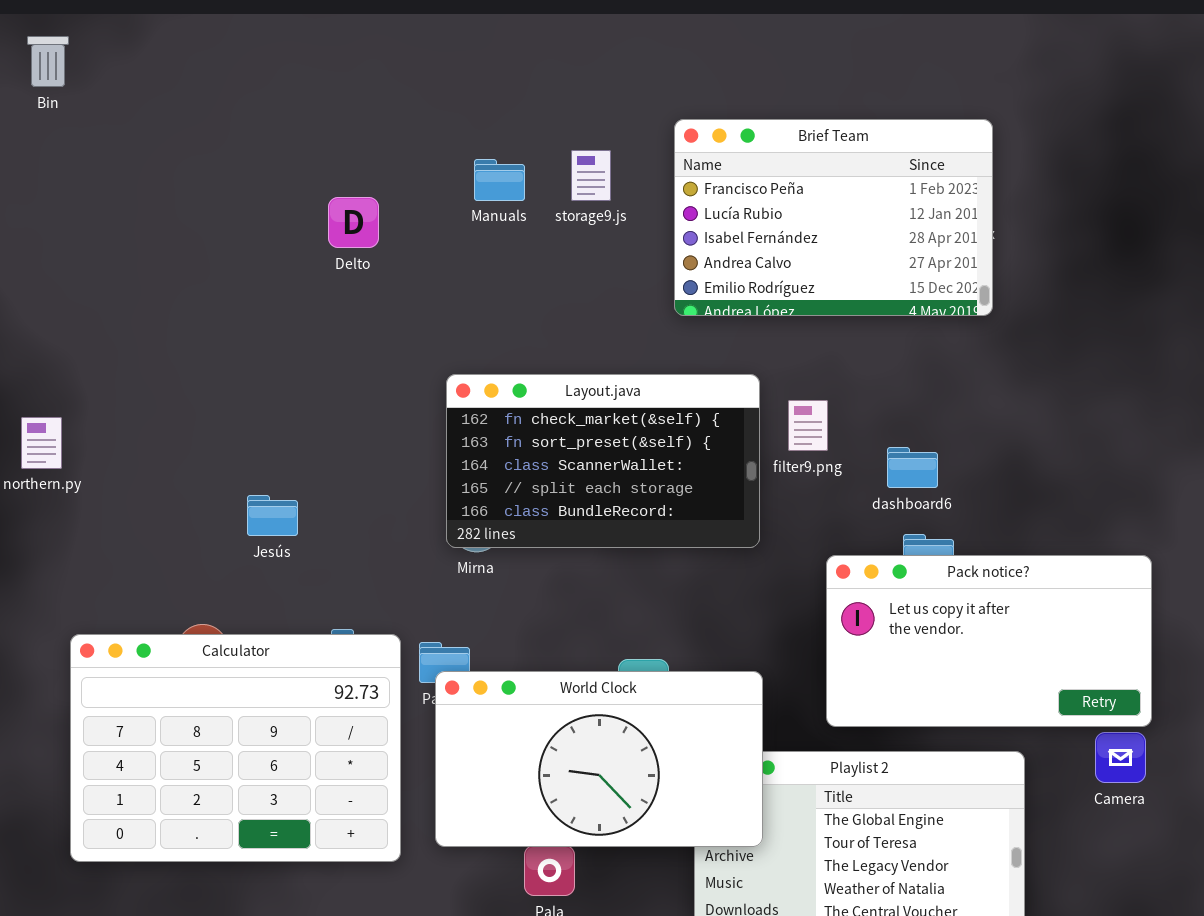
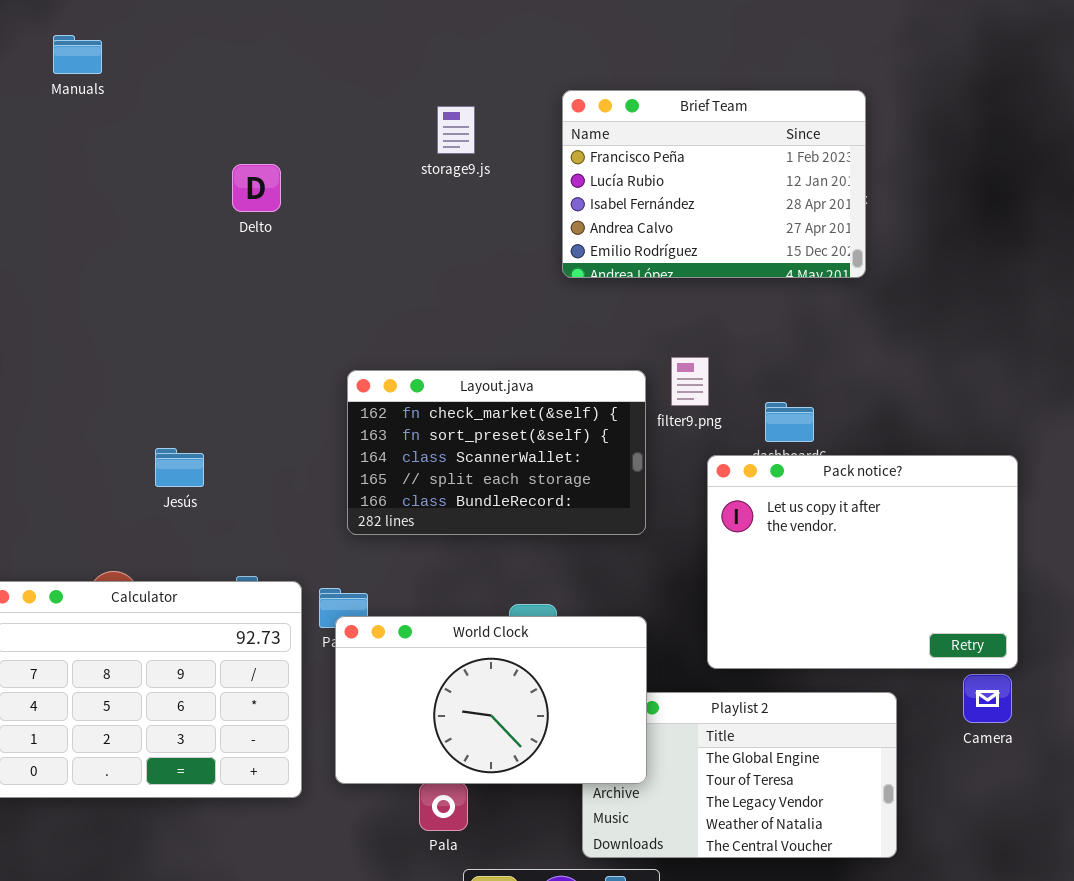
storage9.js: [571,150,611,201] -> [437,106,475,154], moved
Manuals: [474,159,525,201] -> [53,35,102,74], moved
Layout.java: [446,374,760,548] -> [347,370,646,535], moved
Pack notice?: [826,555,1152,727] -> [707,455,1018,669], resized

